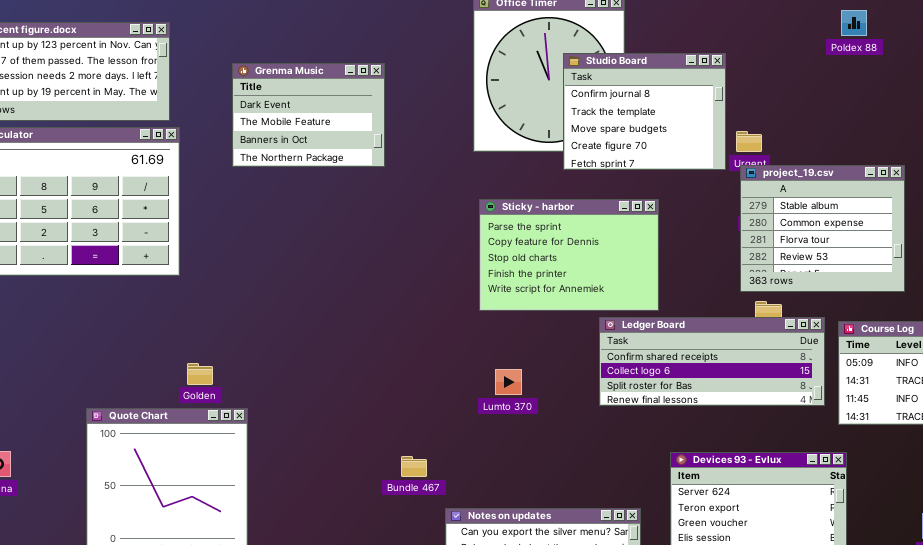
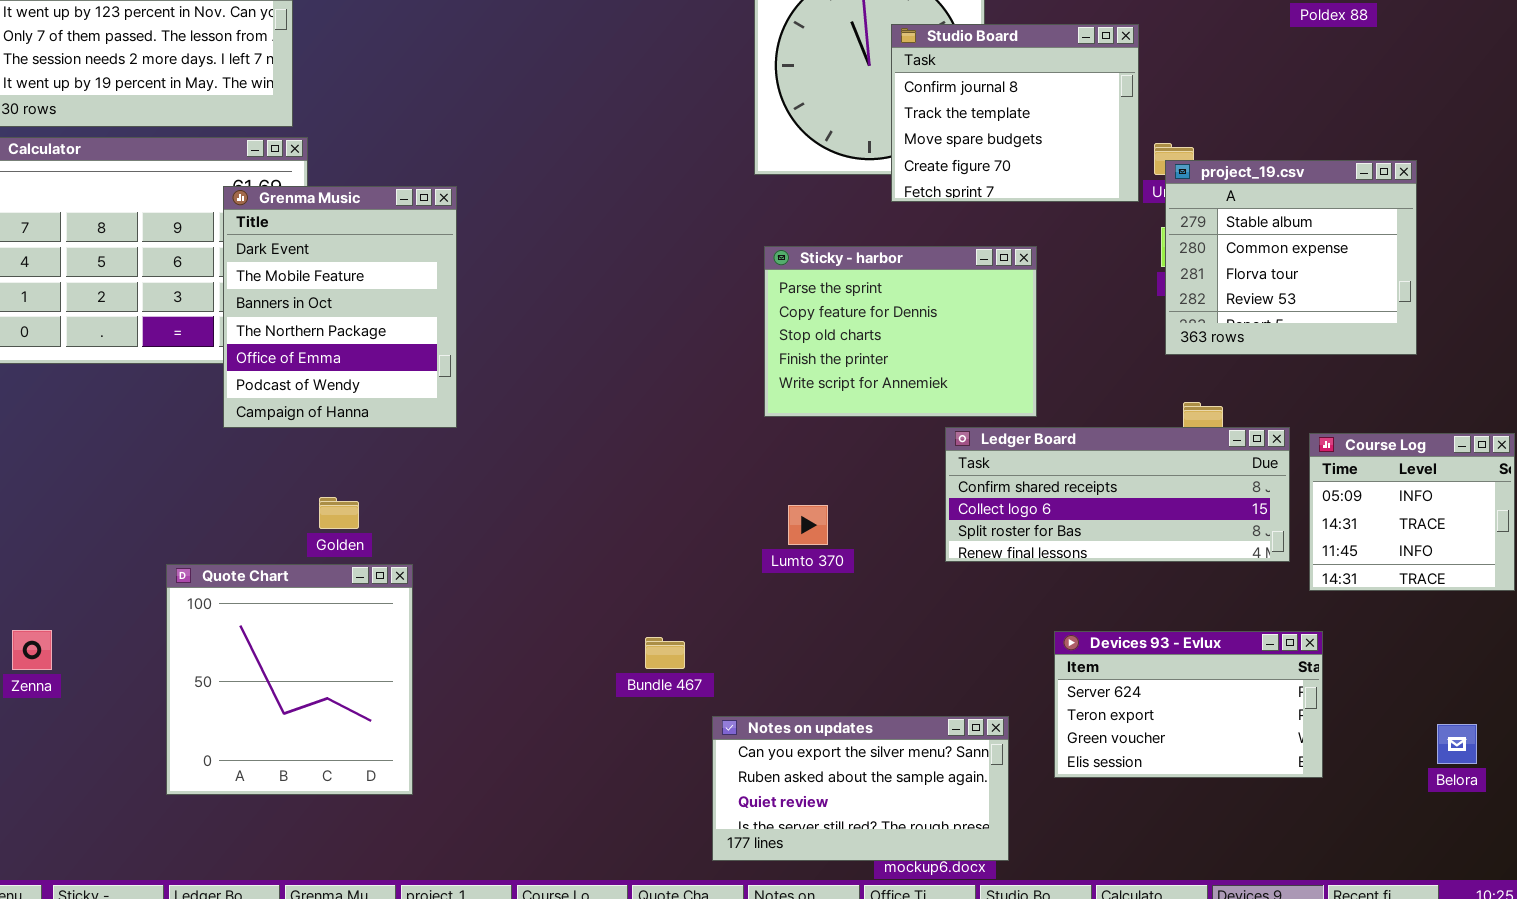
Grenma Music: [232,63,385,167] -> [223,186,457,428], moved, resized
project_19.csv: [740,165,905,292] -> [1165,160,1417,355], moved

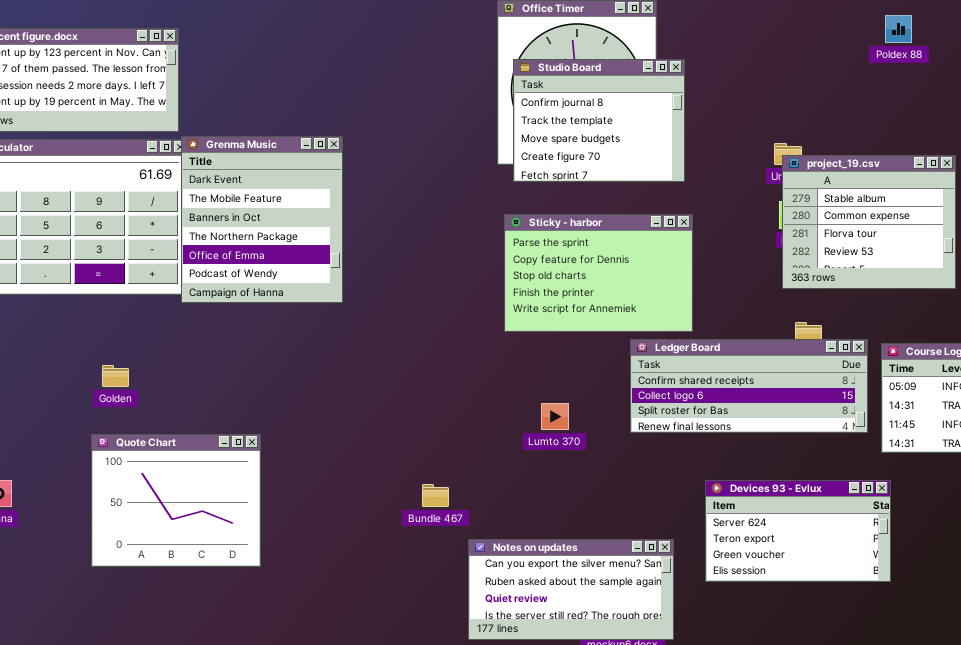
Studio Board: [891,24,1139,202] -> [513,59,685,182], moved
Grenma Music: [223,186,457,428] -> [181,136,343,303], moved
Golden: [319,497,359,529] -> [102,365,129,387], moved
Lumto 370: [788,505,828,545] -> [541,403,569,430], moved
Quote Chart: [166,564,413,795] -> [91,434,261,567], resized

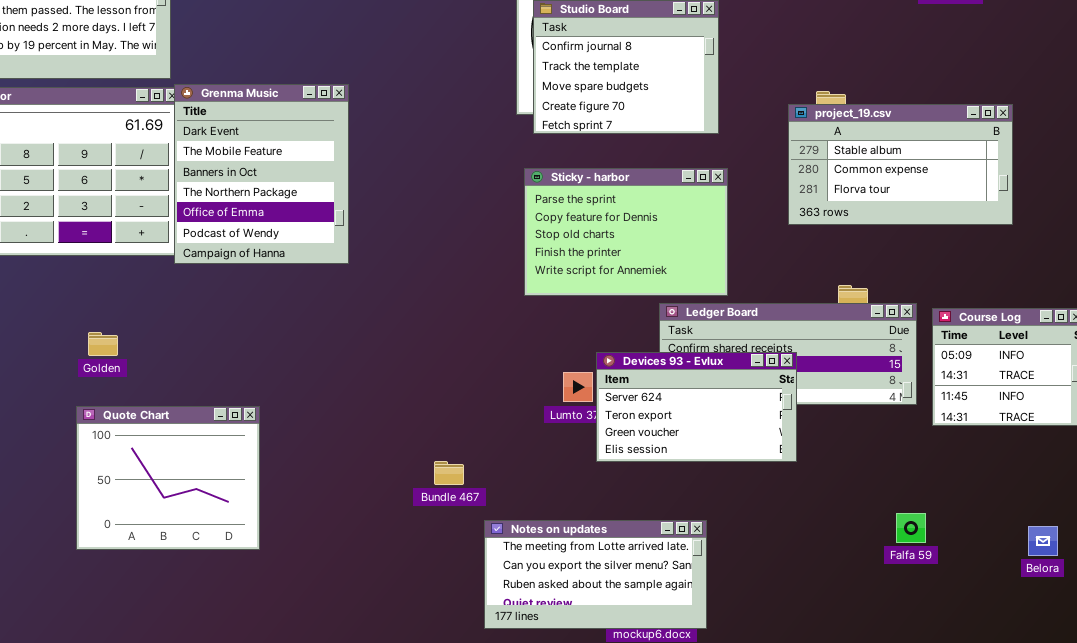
project_19.csv: [782,155,956,289] -> [788,104,1013,225], resized
Devices 93 - Evlux: [705,480,891,582] -> [596,352,797,462], moved
Notes on updates: [468,539,674,640] -> [484,520,707,629], scrolled up 1 row

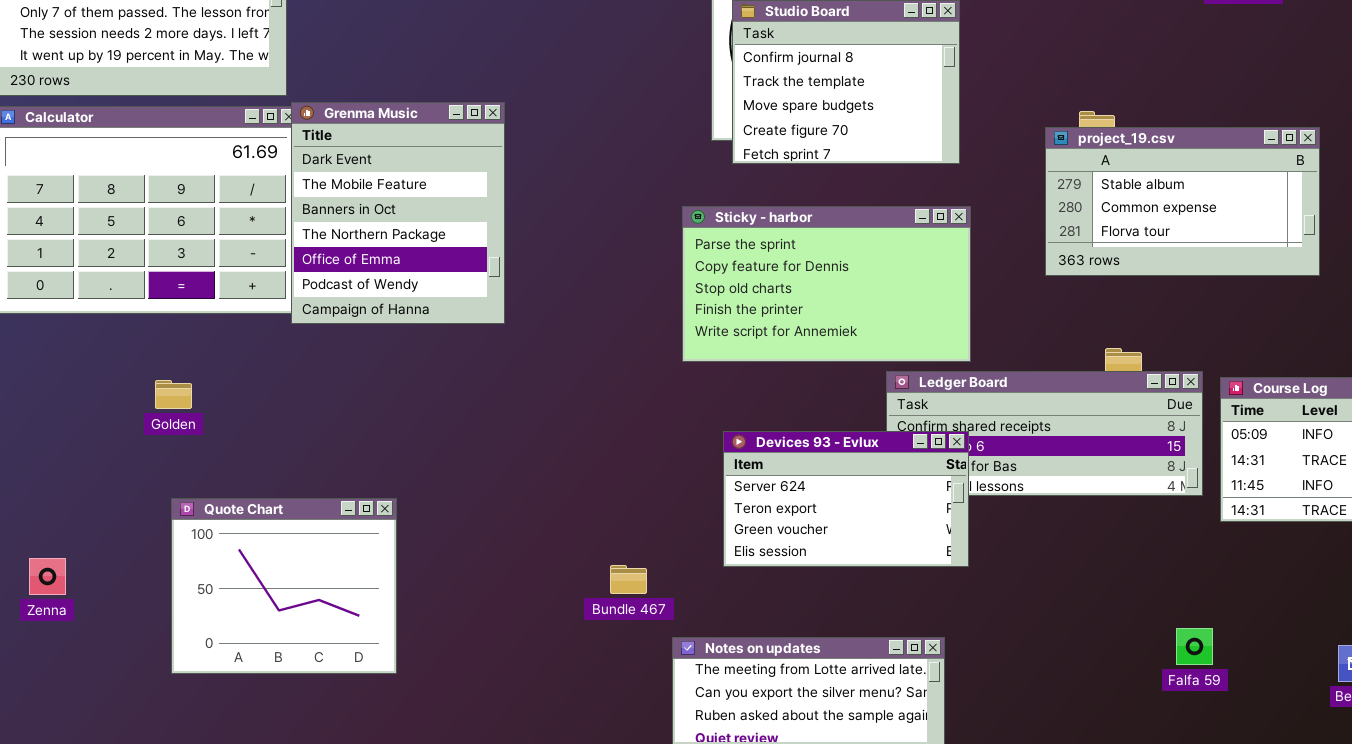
Sticky - harbor: [524,168,728,296] -> [682,206,971,362], resized
Golden: [88,332,118,356] -> [155,380,192,409], moved
Devices 93 - Evlux: [596,352,797,462] -> [723,431,969,567], moved

